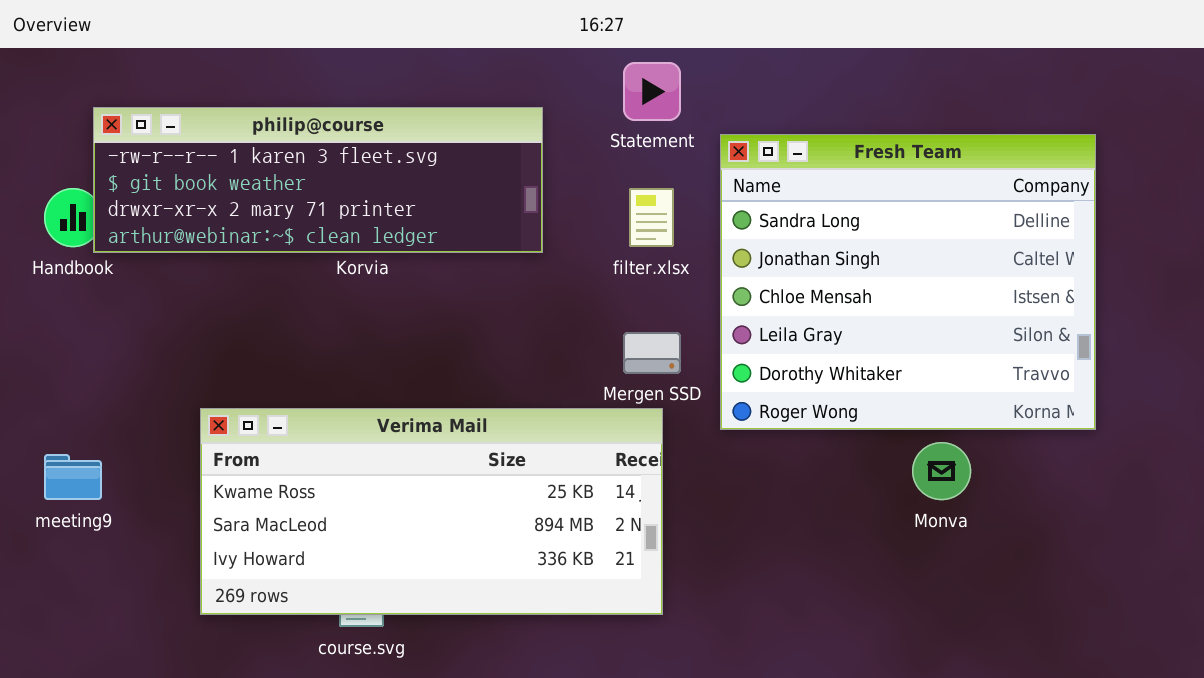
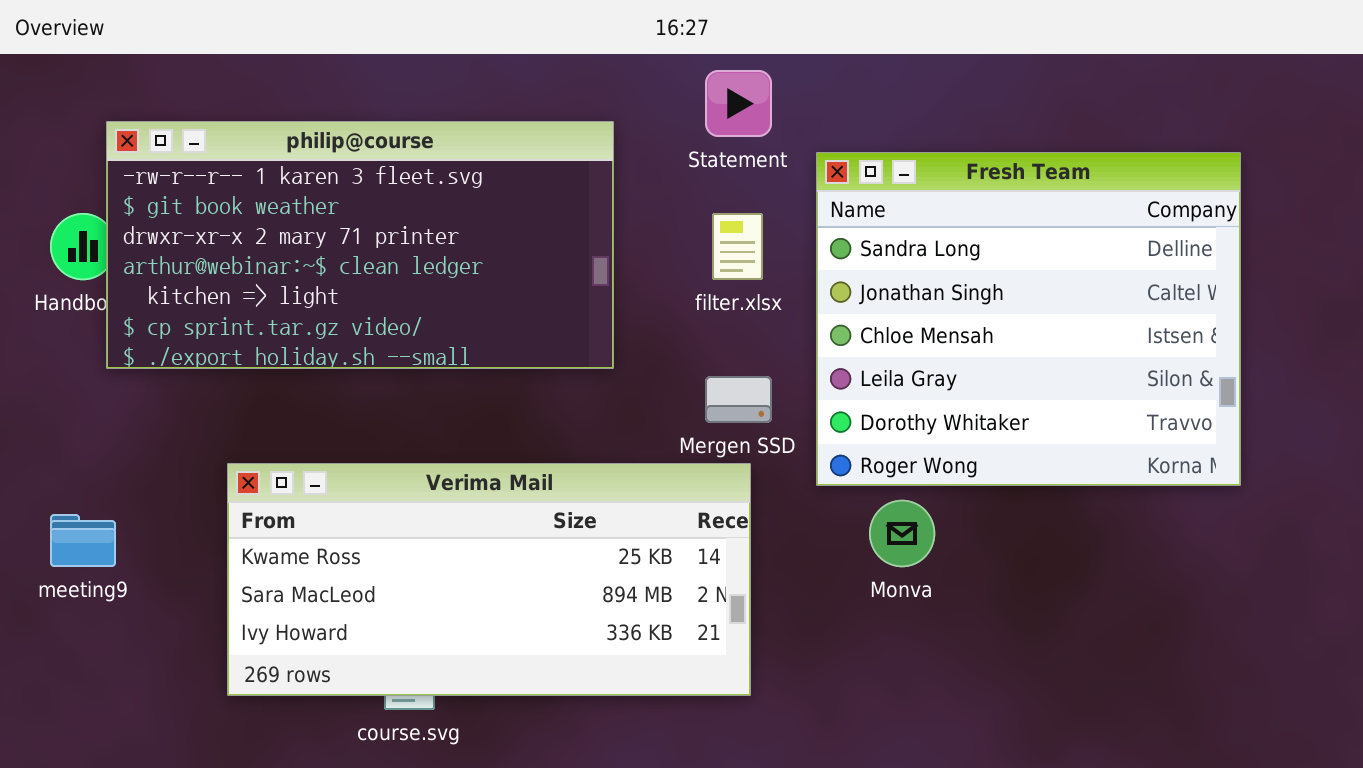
philip@course: [93,107,543,253] -> [106,121,614,369], resized
Monva: [912,442,971,500] -> [869,500,935,567], moved

